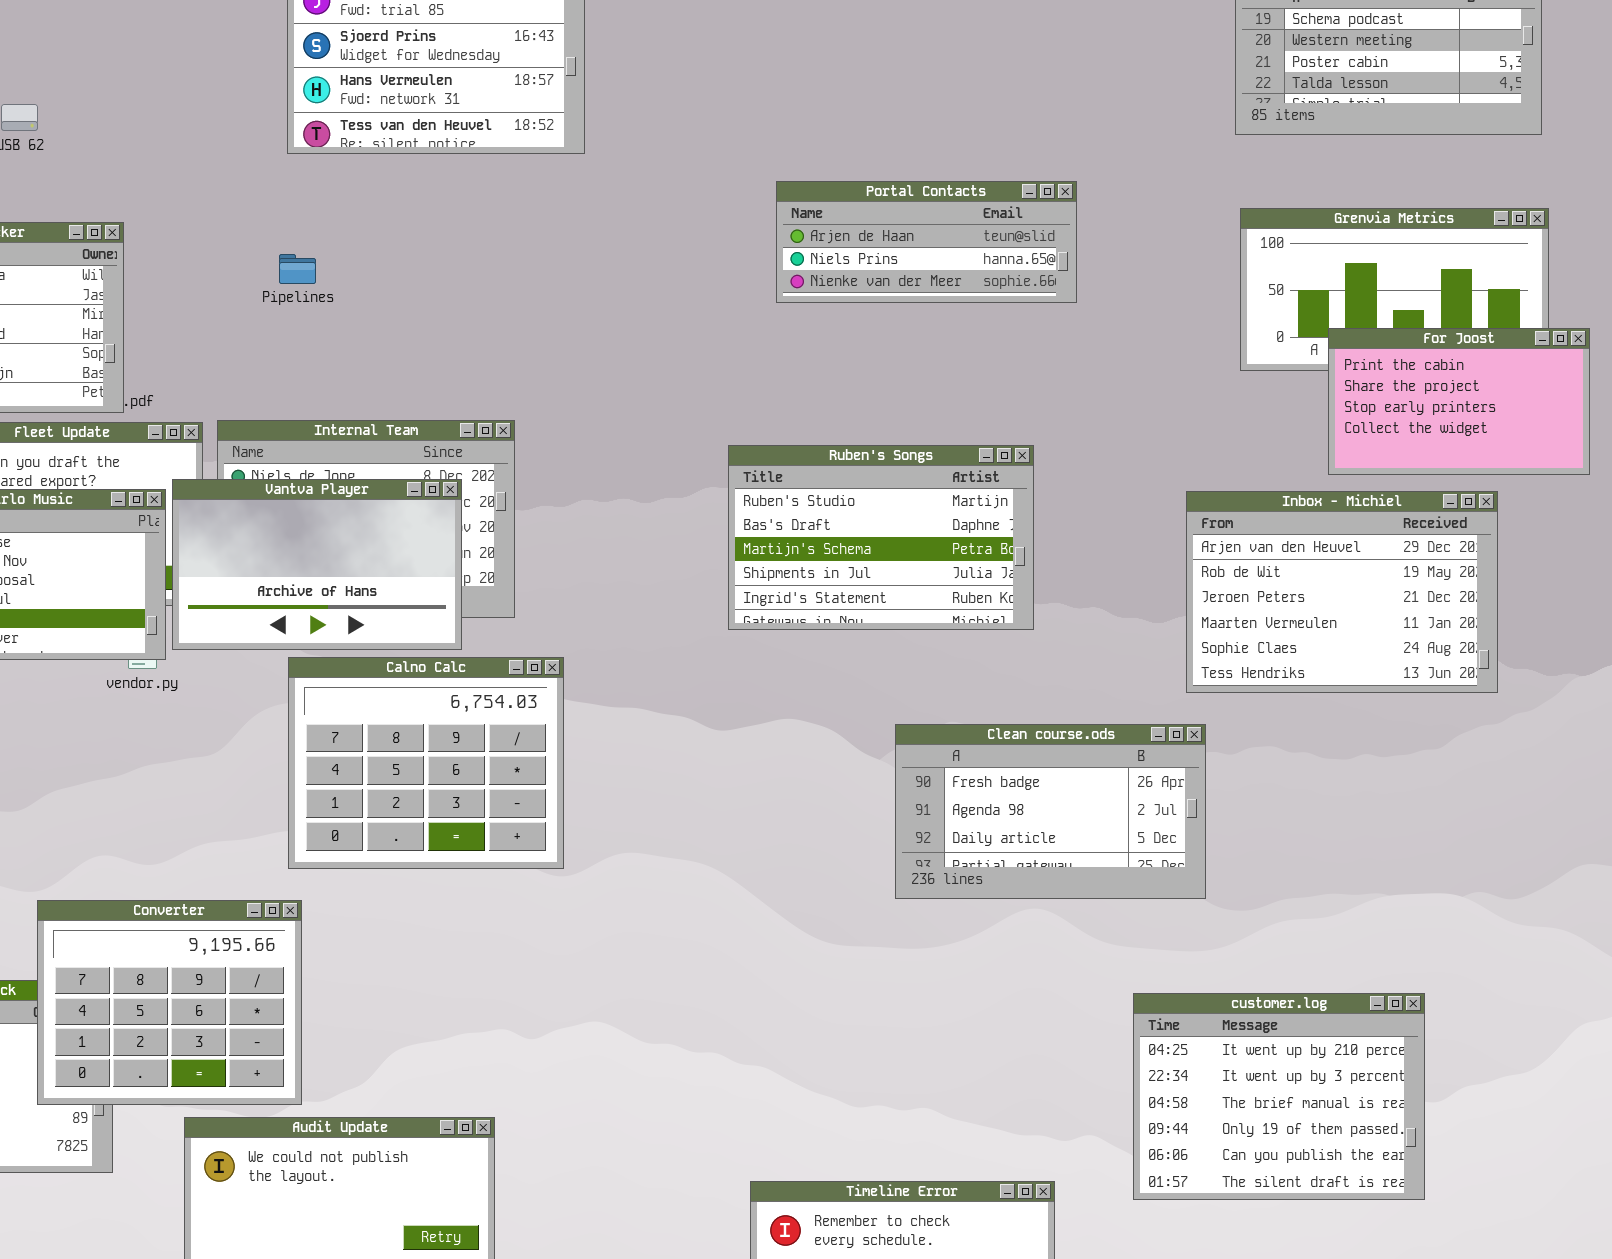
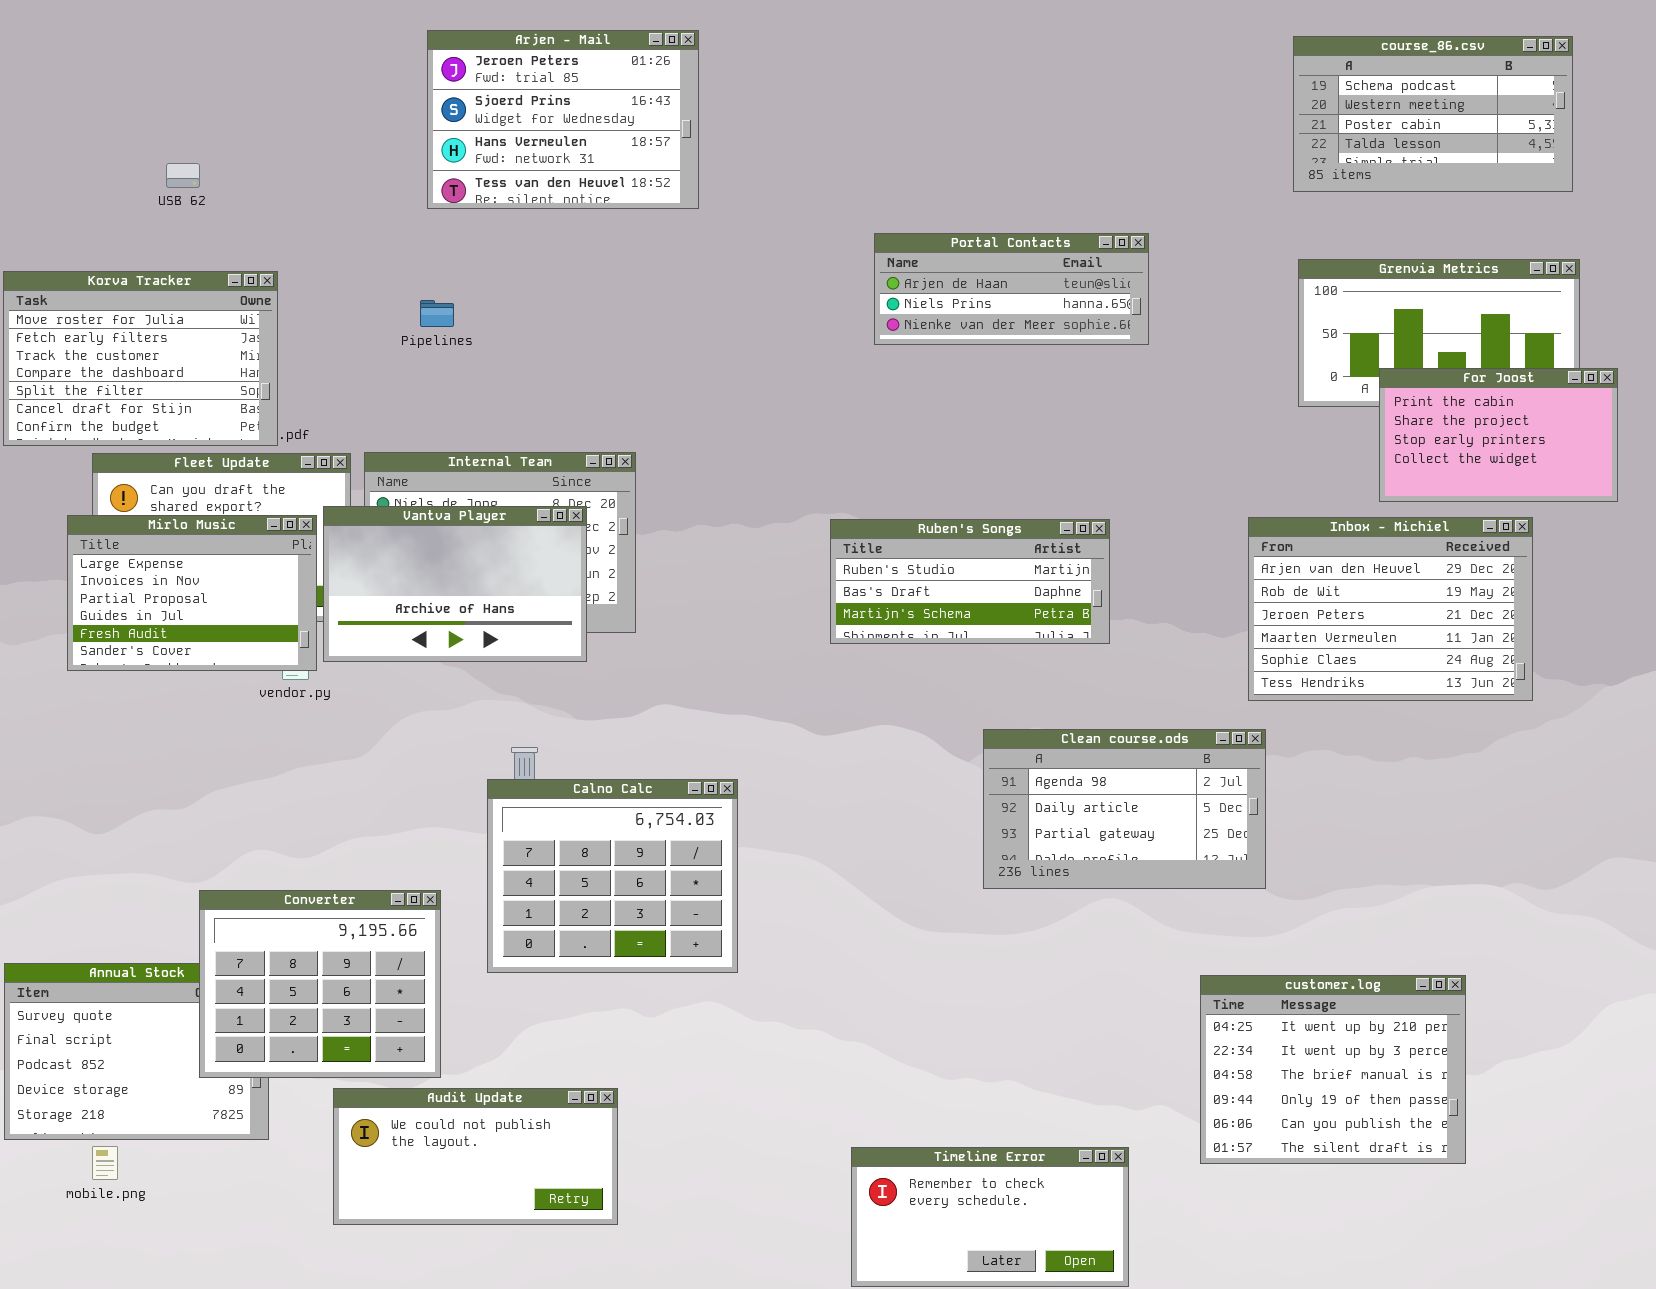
Ruben's Songs: [728,445,1034,630] -> [830,519,1110,644], resized
Calno Calc: [288,657,564,869] -> [487,779,738,973], moved
Clean course.ods: [895,724,1206,899] -> [983,729,1266,889], scrolled down 1 row

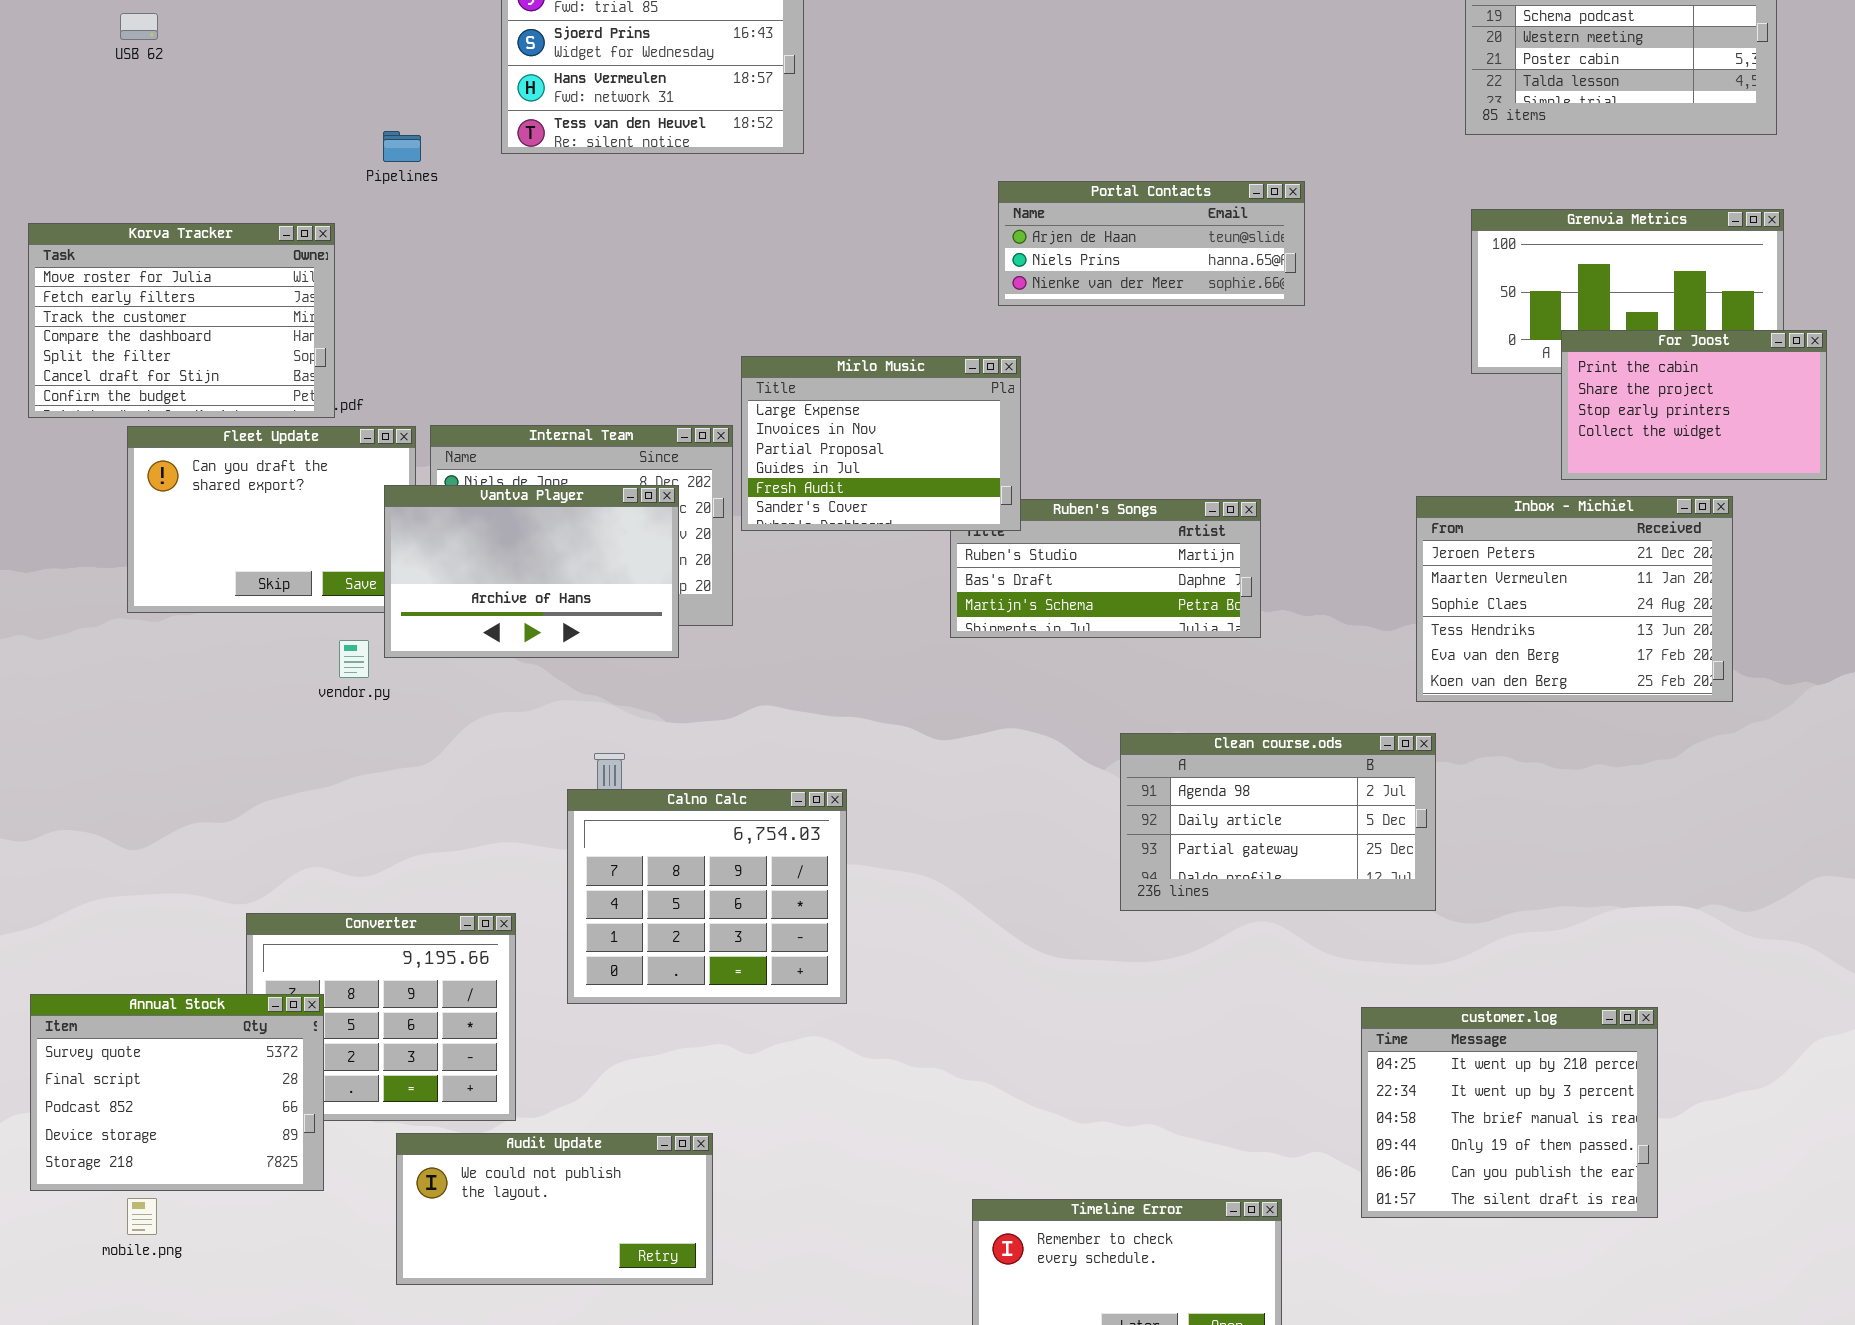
USB 62: [166,163,200,188] -> [120,13,158,40], moved
Pipelines: [420,300,454,327] -> [383,131,421,162], moved
Mirlo Music: [67,515,317,671] -> [741,356,1021,531], moved
Inbox - Michiel: [1248,517,1533,701] -> [1416,496,1733,702], scrolled down 2 rows
Annual Stock: [4,963,269,1140] -> [30,994,324,1191], raised

